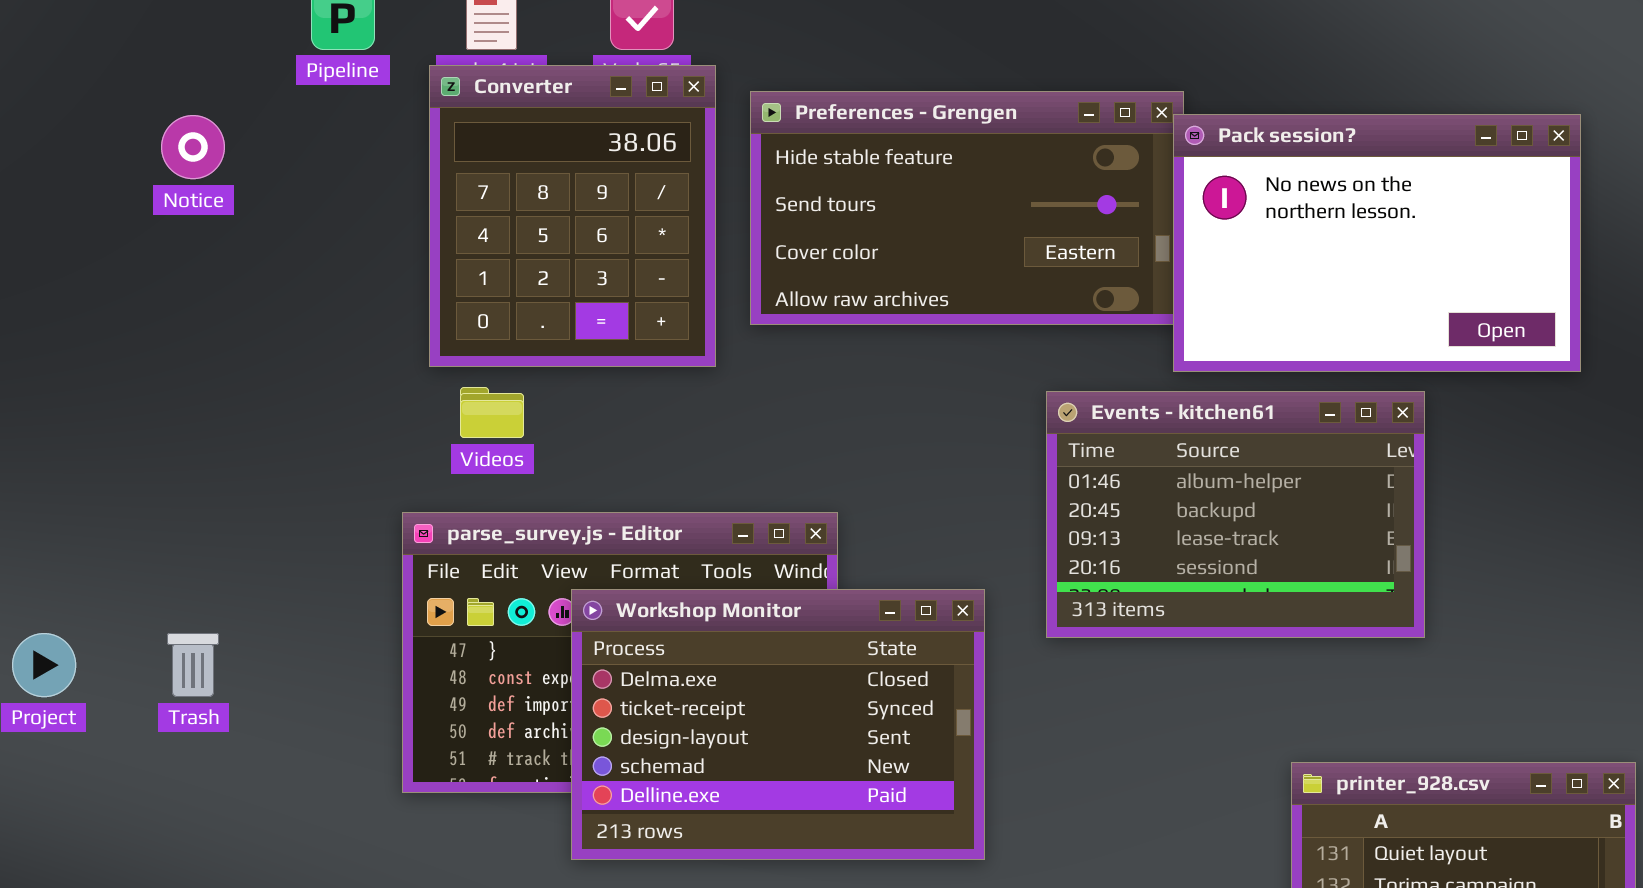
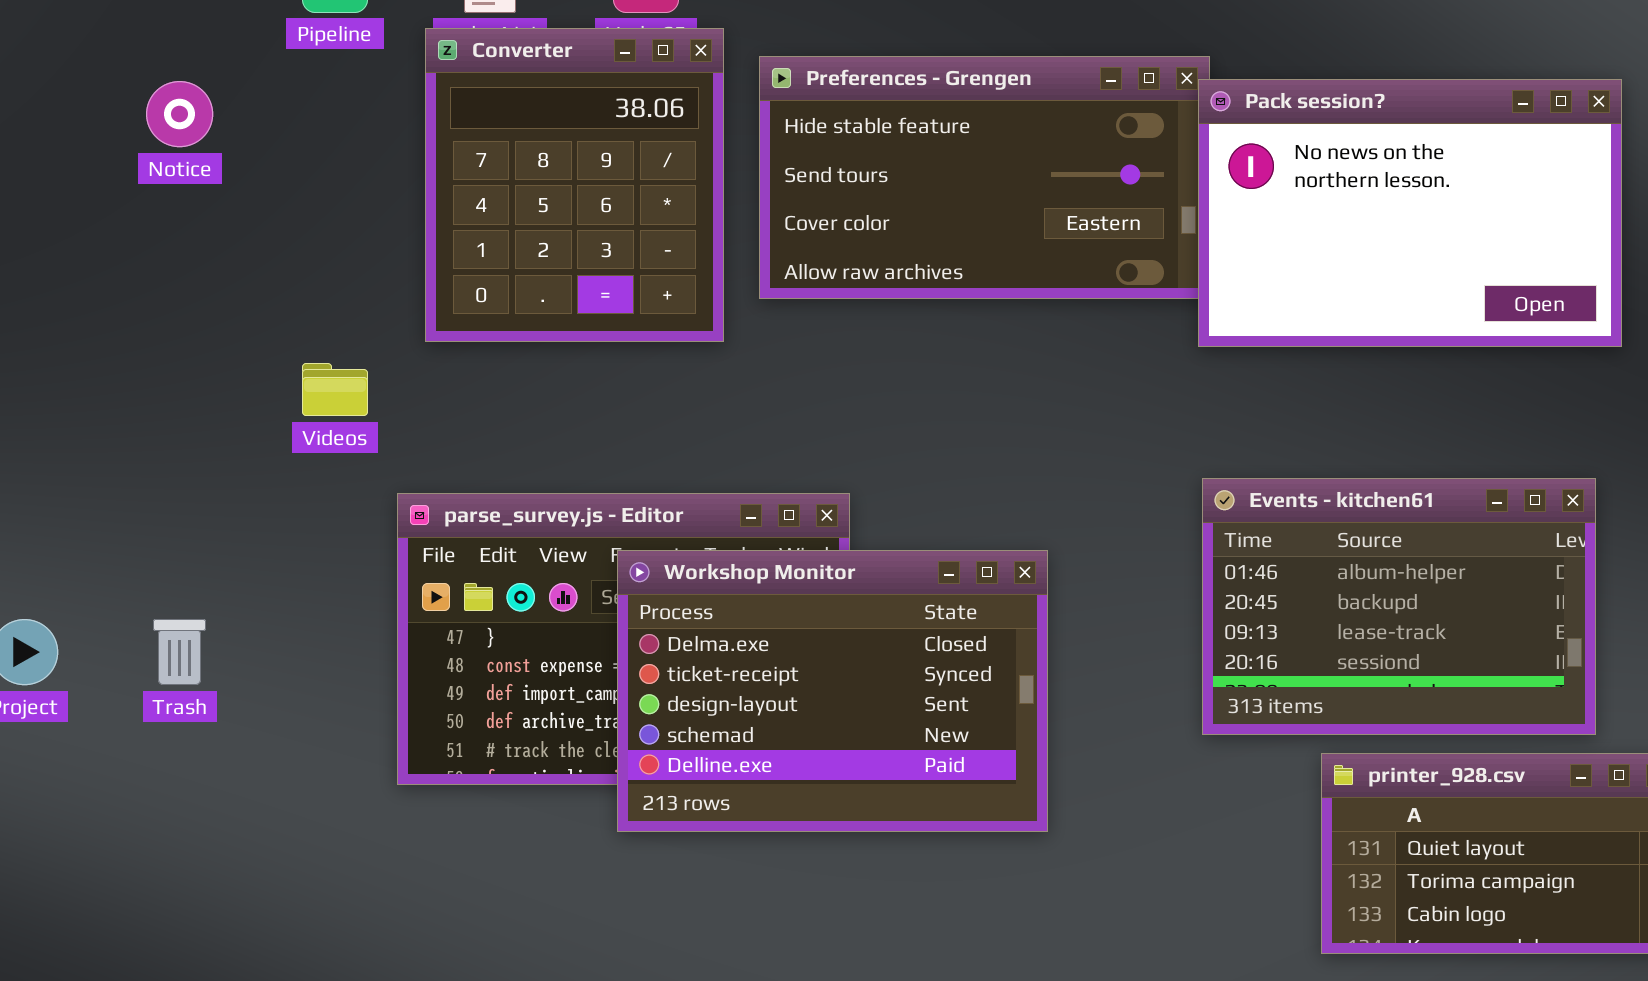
Videos: [460,387,524,438] -> [302,363,368,416], moved
Events - kitchen61: [1046,391,1425,638] -> [1202,478,1596,735], moved
Workshop Monitor: [571,589,985,860] -> [617,550,1048,832], moved

